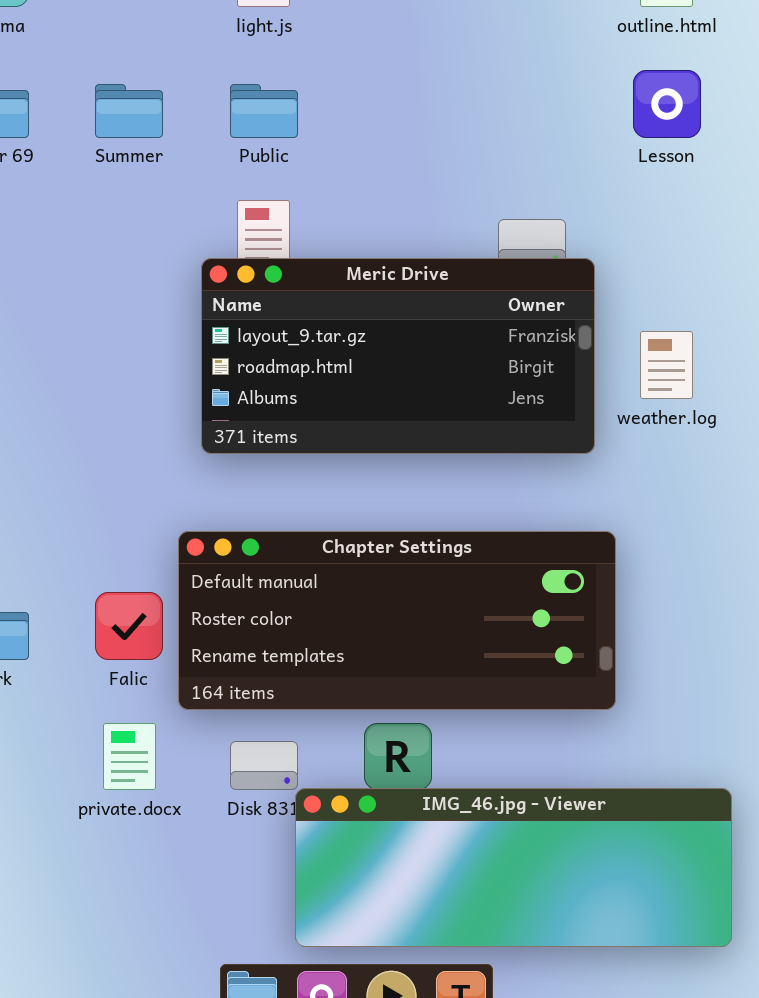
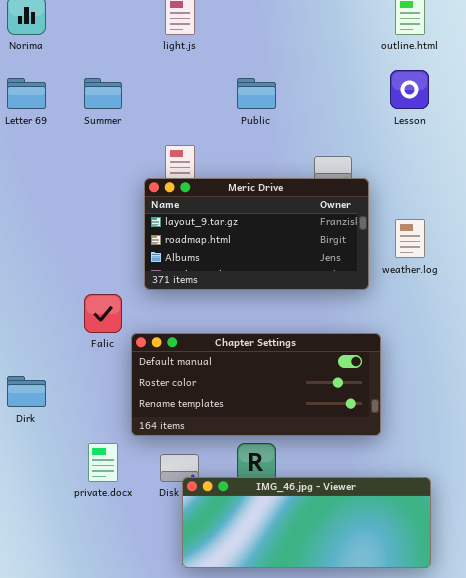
Public: [230,84,298,138] -> [237,78,276,109], moved
Falic: [95,592,163,660] -> [84,294,122,333], moved
IMG_46.jpg - Viewer: [295,788,732,947] -> [182,477,431,568], moved

